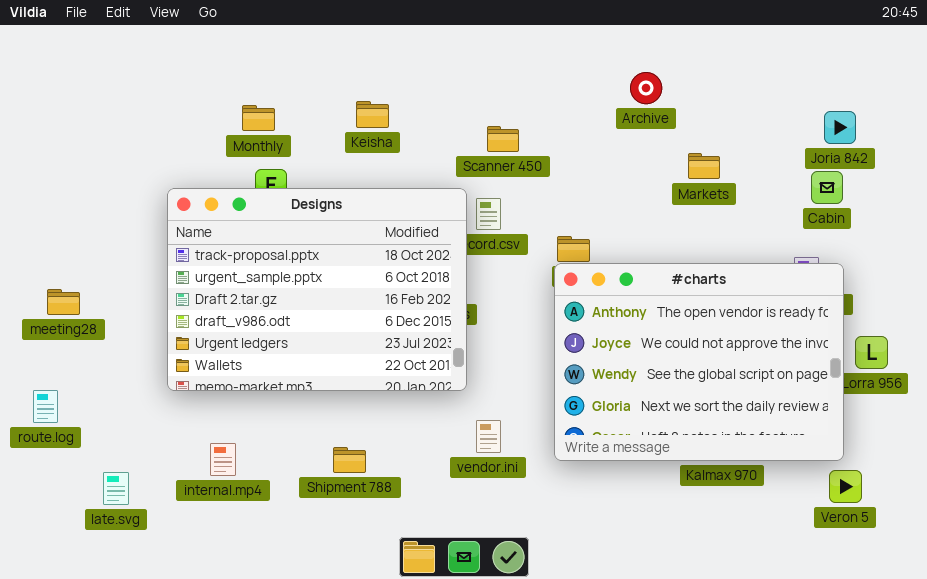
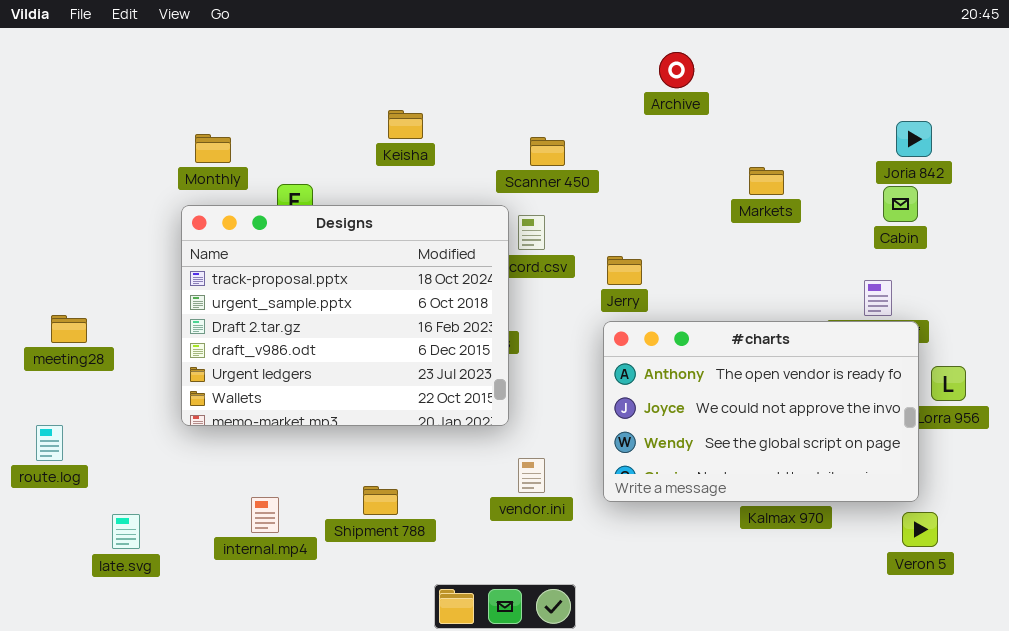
Archive: [630,72,662,104] -> [659,52,694,88], moved
Monthly: [242,105,275,131] -> [195,134,231,163], moved
#charts: [554,263,844,461] -> [603,321,919,502], resized
internal.mp4: [210,443,236,476] -> [251,497,279,533], moved

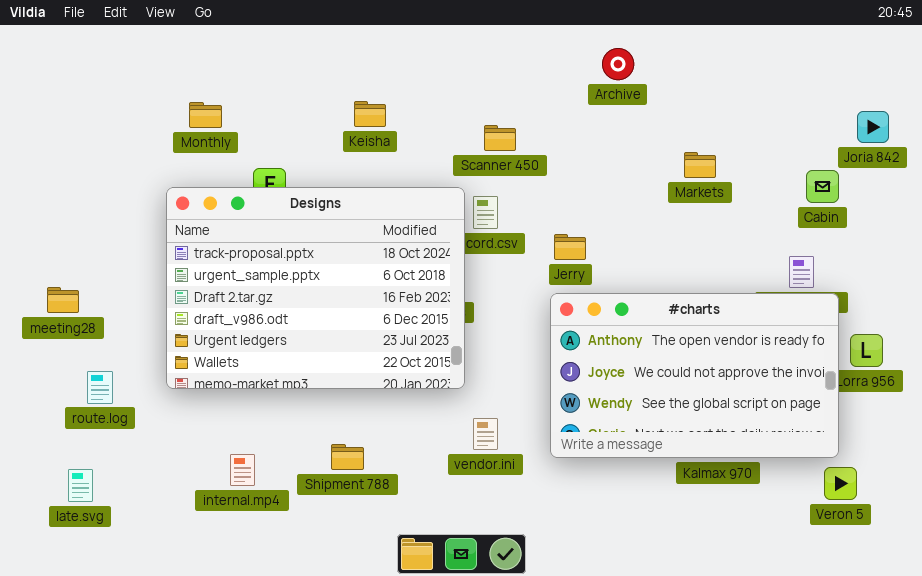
Joria 842: [896,121,932,157] -> [857,111,889,143], moved
Monthly: [195,134,231,163] -> [189,102,222,128], moved
route.log: [36,425,63,461] -> [87,371,113,404], moved
late.svg: [112,514,140,549] -> [68,469,93,502], moved

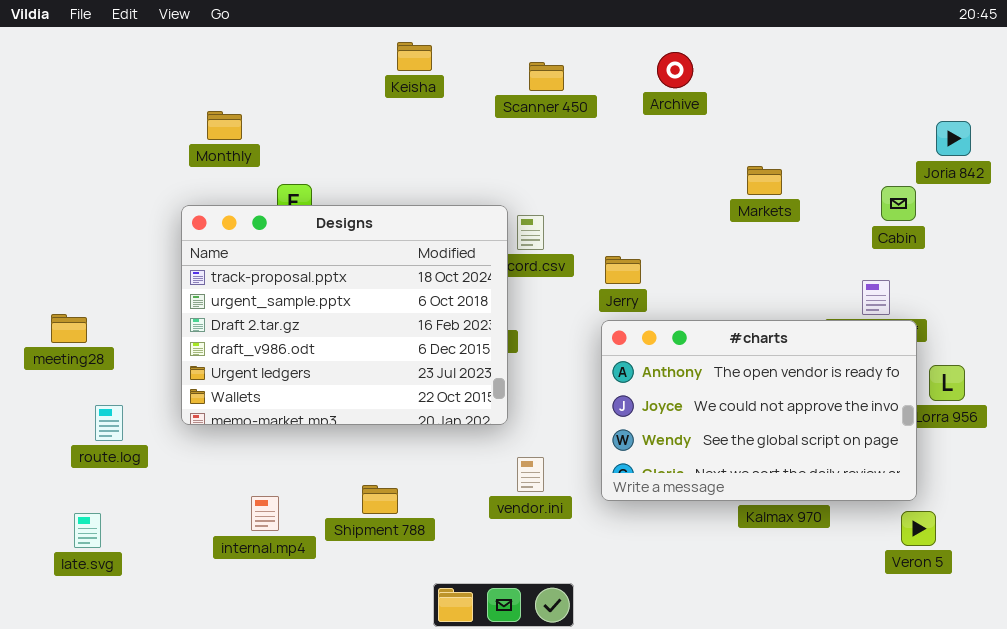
Keisha: [354,101,386,127] -> [397,42,432,71], moved
Scanner 450: [484,125,516,151] -> [529,62,564,91], moved

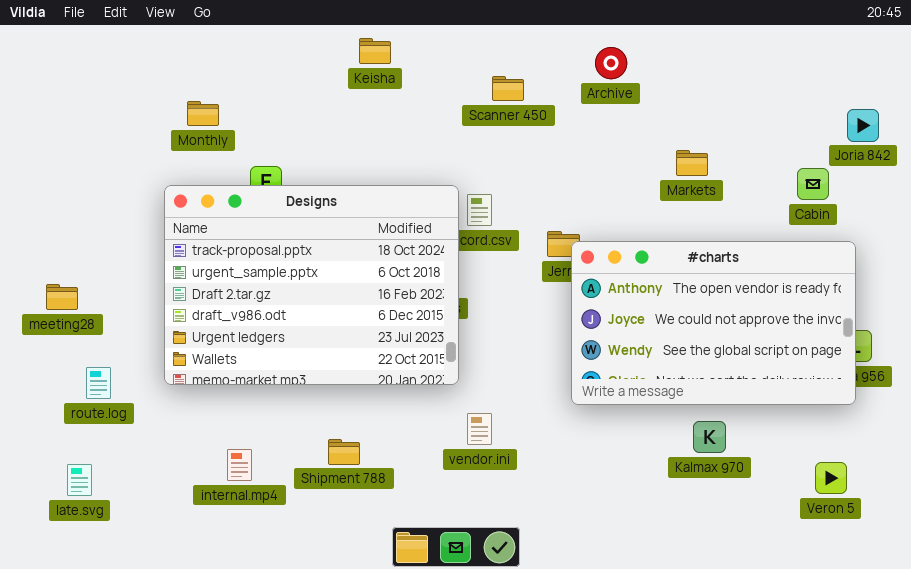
Scanner 450: [529,62,564,91] -> [492,76,524,101], moved
#charts: [601,320,917,501] -> [571,241,856,405], moved

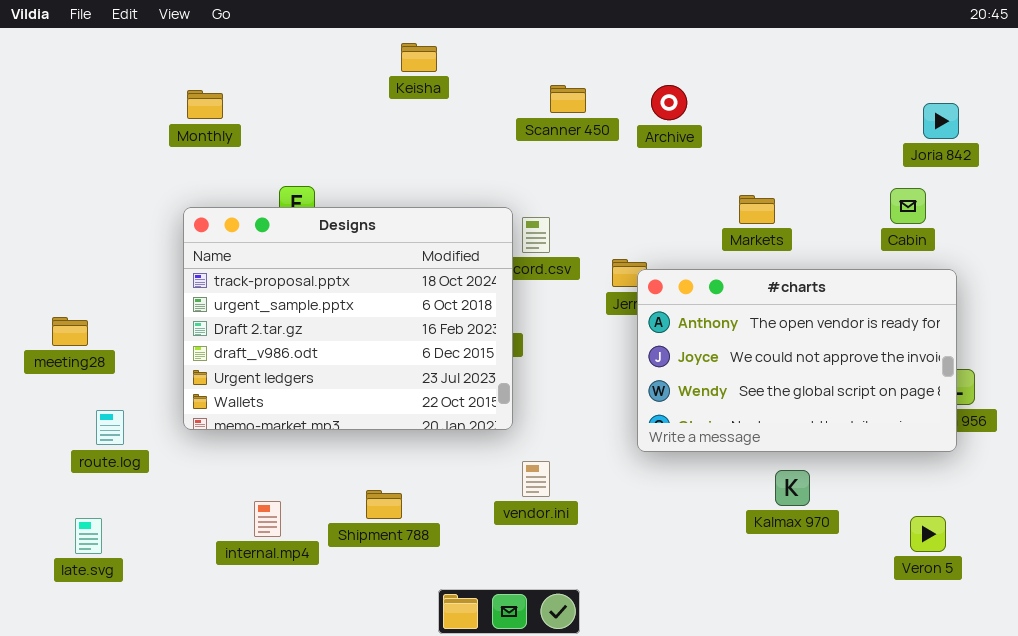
Archive: [595,47,627,79] -> [651,85,687,120], moved
Monthly: [187,101,219,126] -> [187,90,223,119], moved
Joria 842: [847,109,879,142] -> [923,103,959,139], moved
Markets: [676,150,708,176] -> [739,195,775,224], moved

